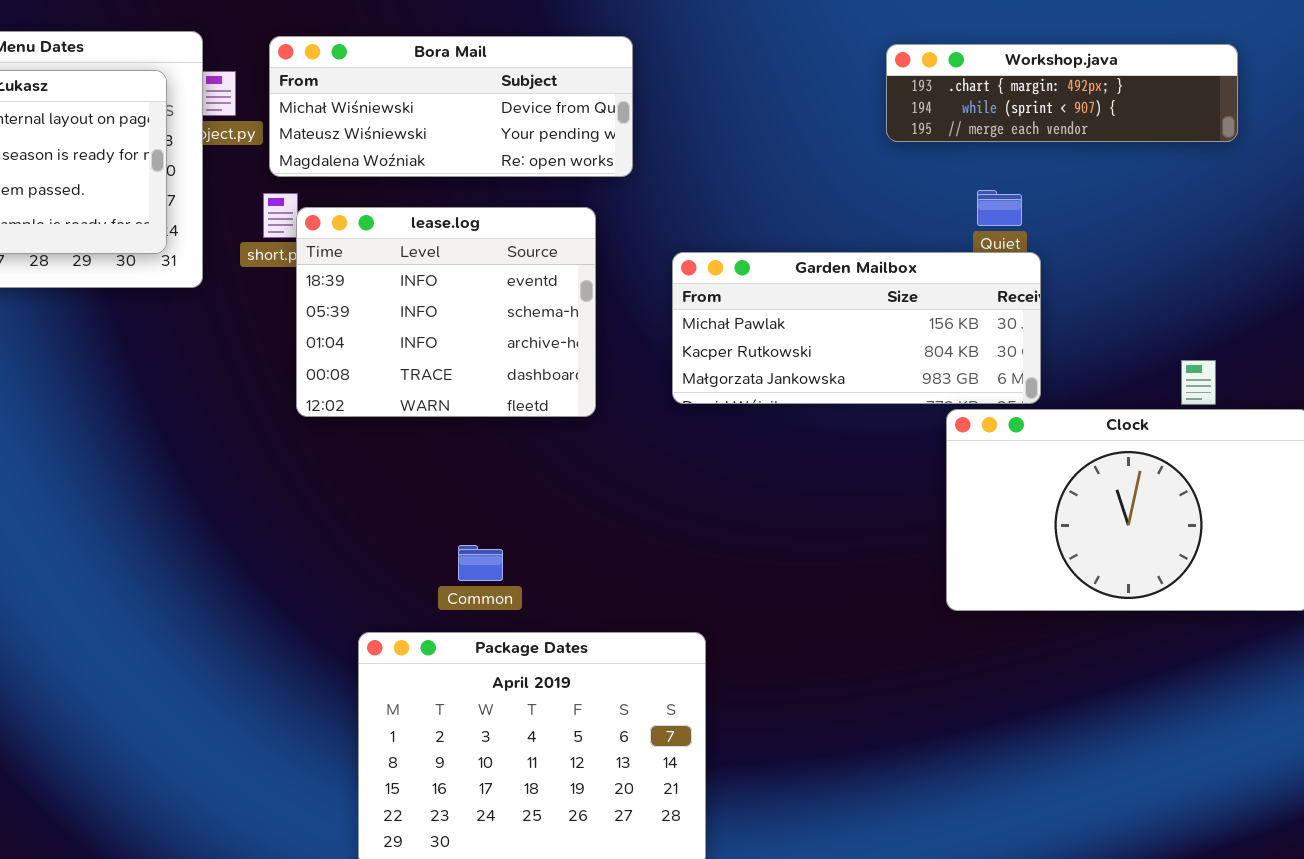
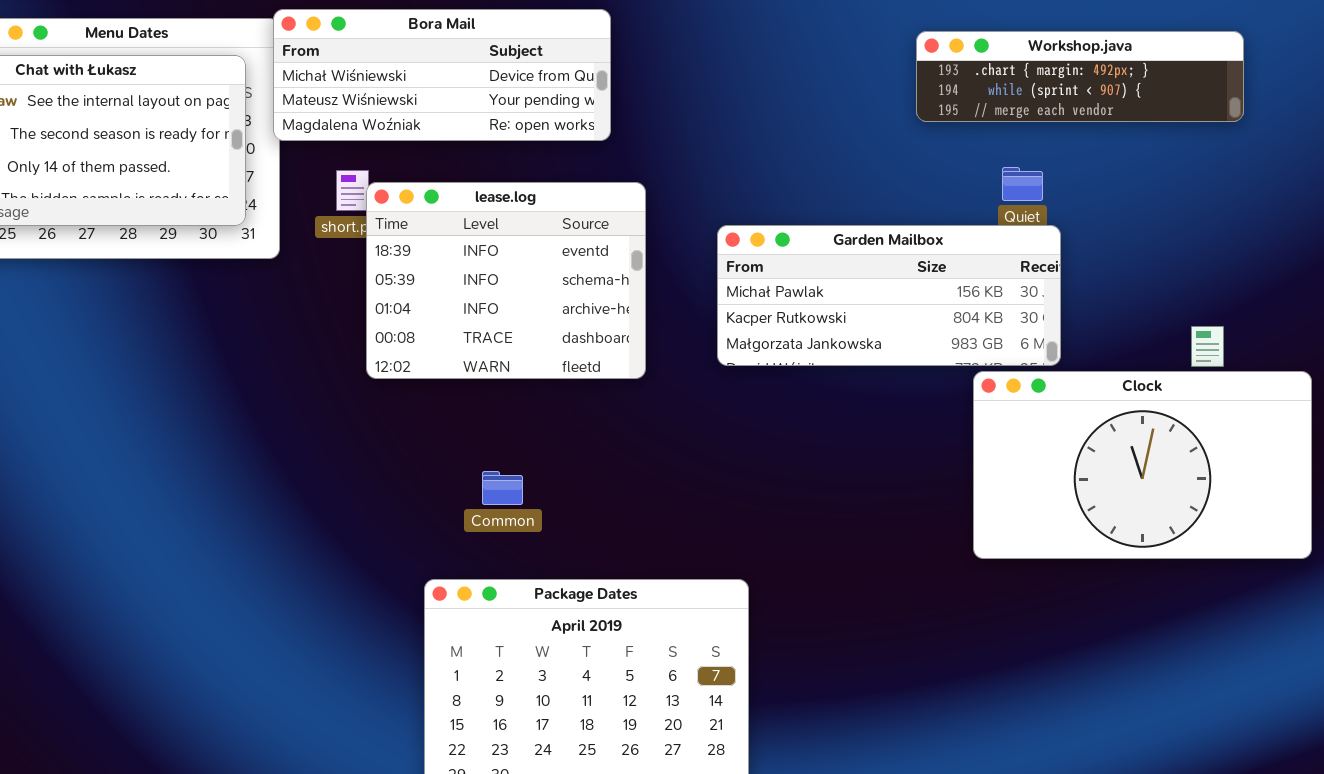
Bora Mail: [269,36,633,177] -> [273,9,611,141], moved
Common: [458,545,503,581] -> [482,471,523,505], moved

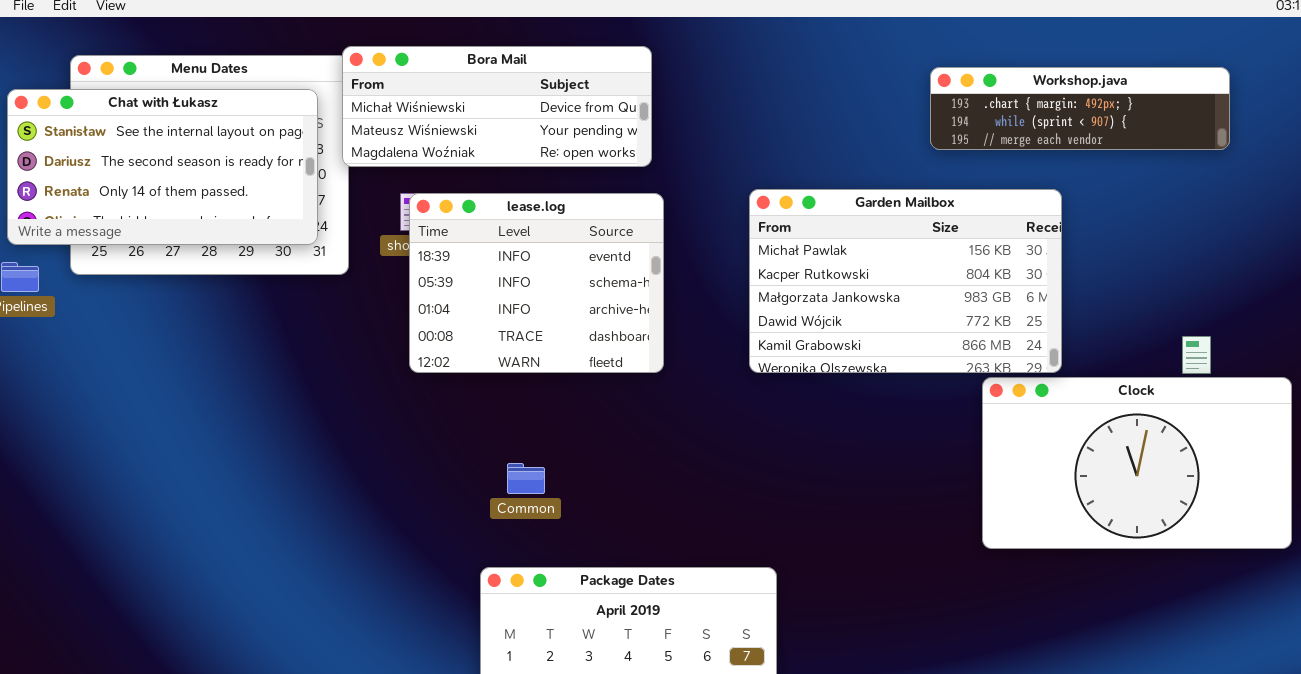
lease.log: [366,182,646,379] -> [409,193,664,373], moved
Garden Mailbox: [717,225,1061,366] -> [749,189,1062,373], resized
Common: [482,471,523,505] -> [507,463,545,494], moved

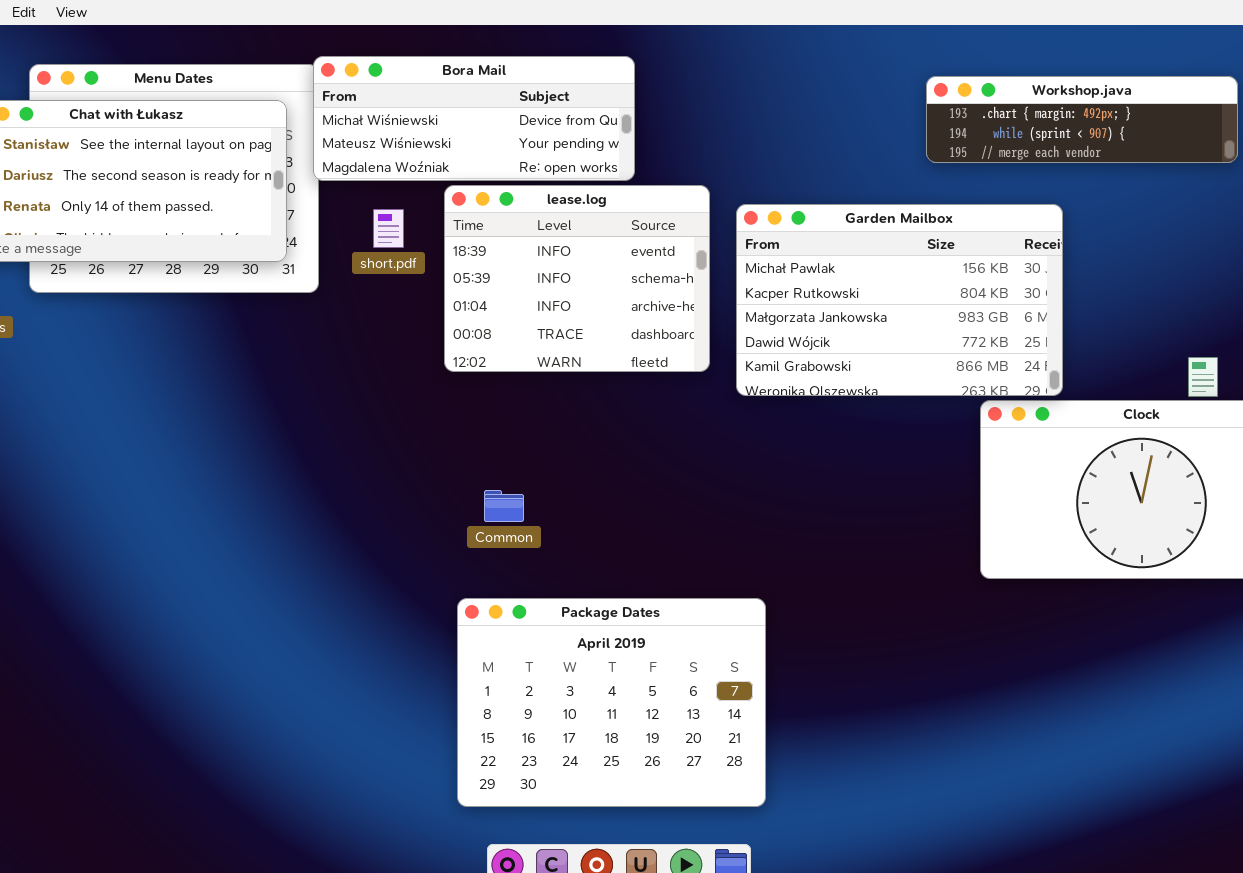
lease.log: [409,193,664,373] -> [444,185,710,372], moved

